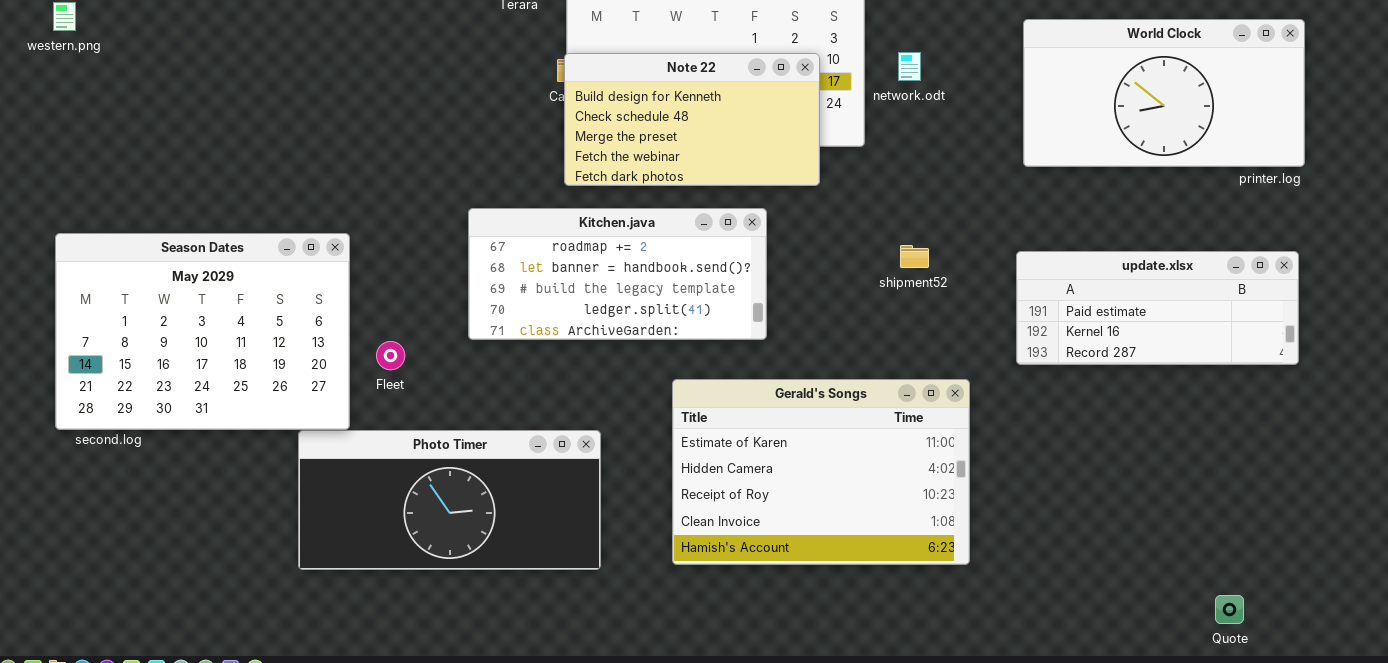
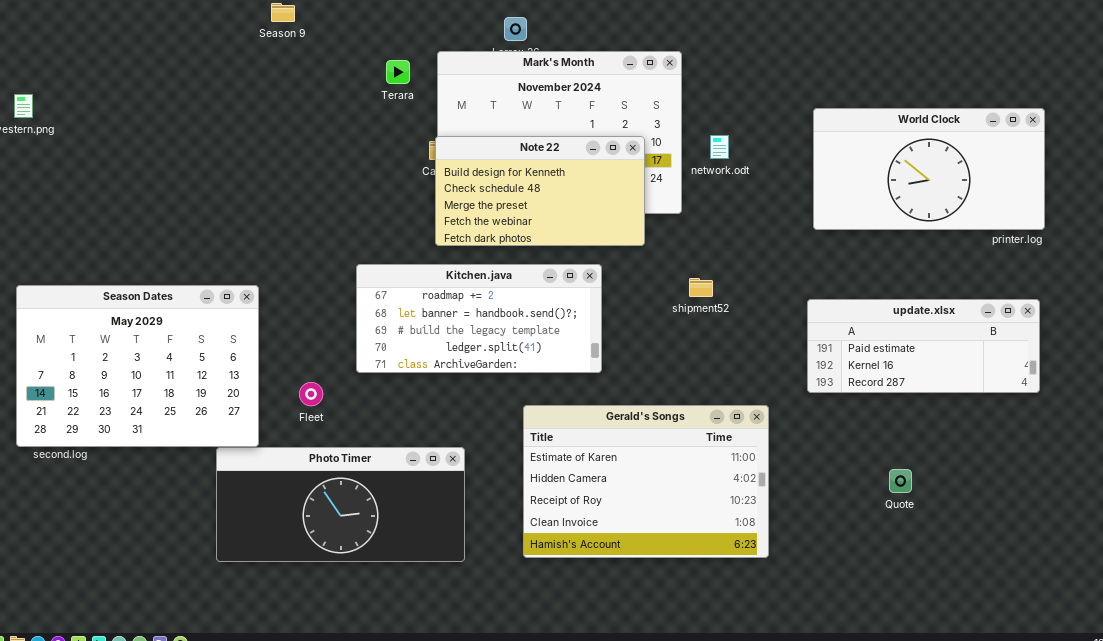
shipment52: [900,245,929,268] -> [689,278,713,297], moved
Fleet: [376,341,405,370] -> [299,382,323,406], moved
Quote: [1215,595,1244,624] -> [889,469,912,493], moved

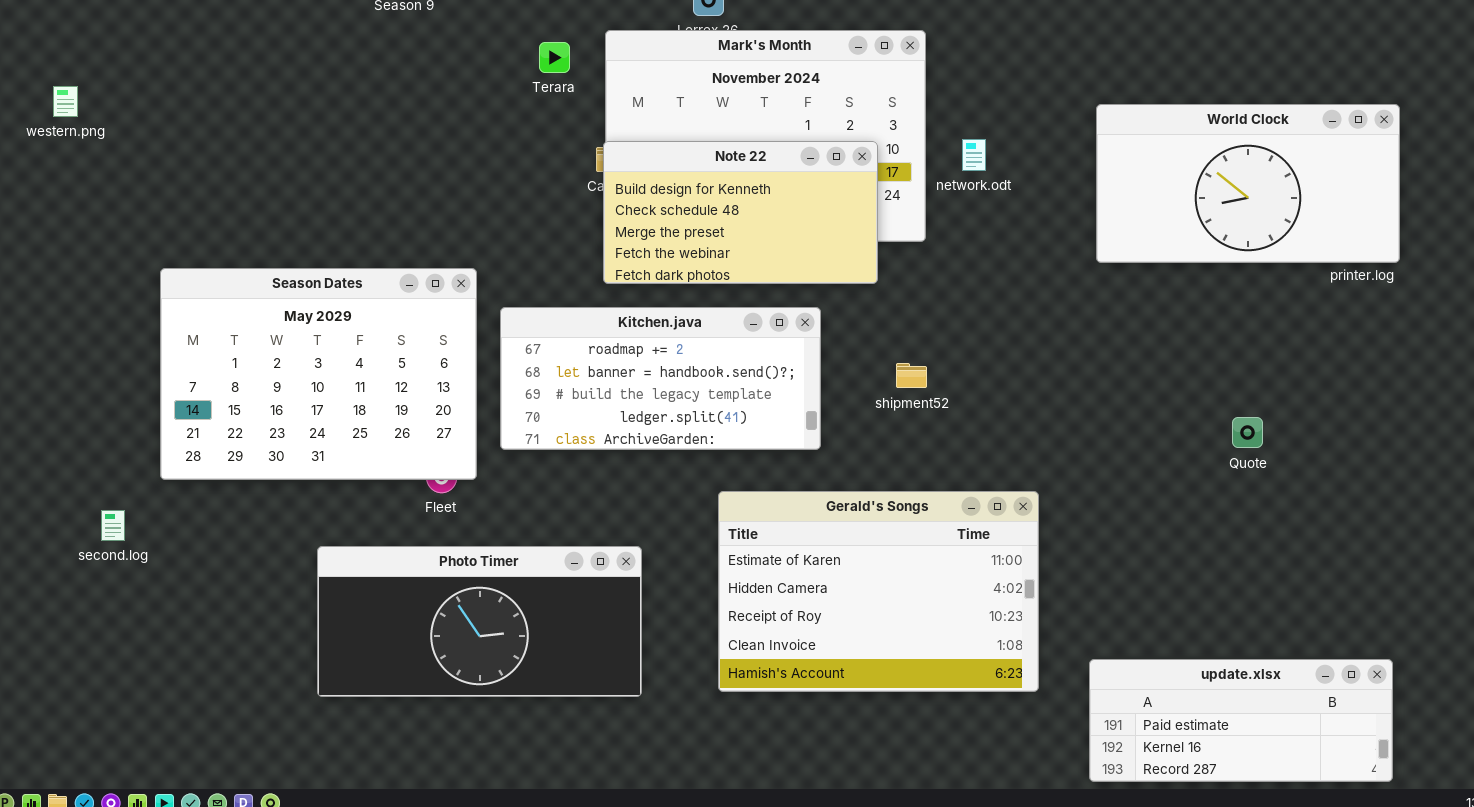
shipment52: [689,278,713,297] -> [896,363,927,388], moved
Season Dates: [16,285,259,447] -> [160,268,477,480], moved
update.xlsx: [807,299,1040,393] -> [1089,659,1393,782], moved
Quote: [889,469,912,493] -> [1232,417,1263,448], moved

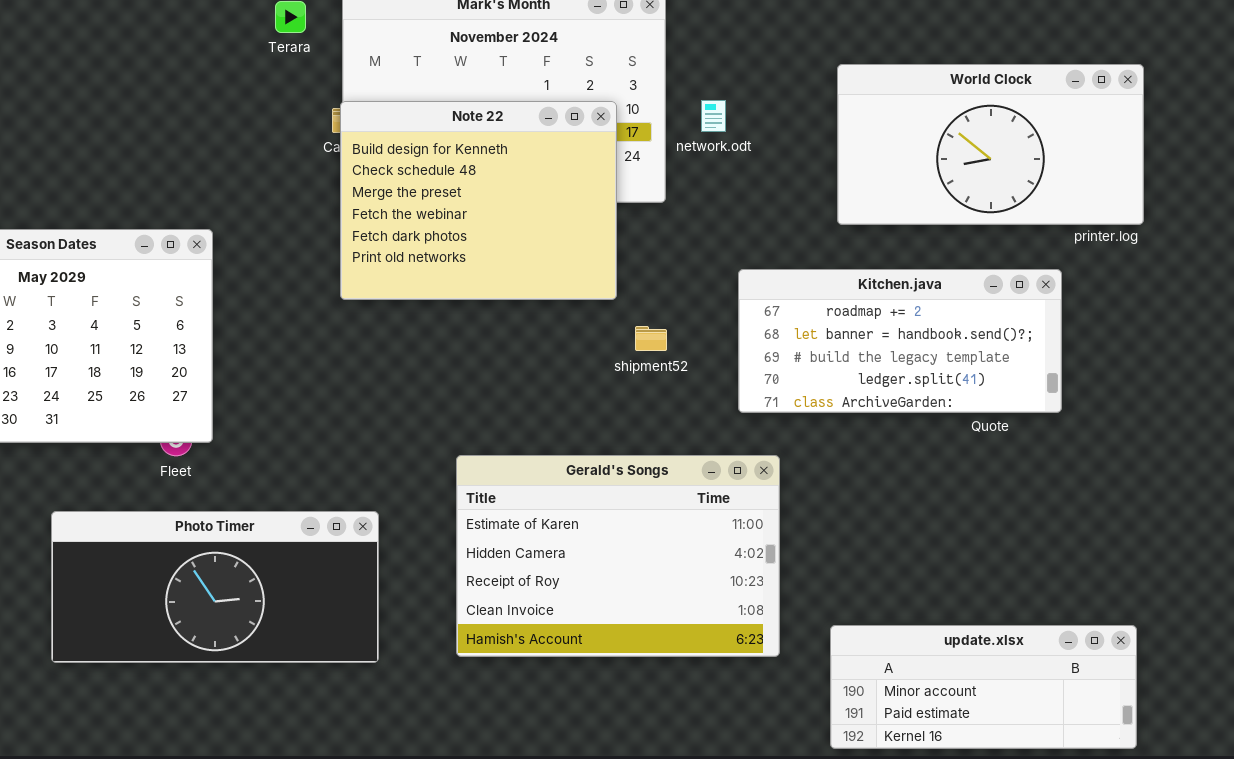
Note 22: [603,141,878,284] -> [340,101,617,300], resized
Kitchen.java: [500,307,821,450] -> [738,269,1062,413], moved
update.xlsx: [1089,659,1393,782] -> [830,625,1137,749], scrolled up 1 row

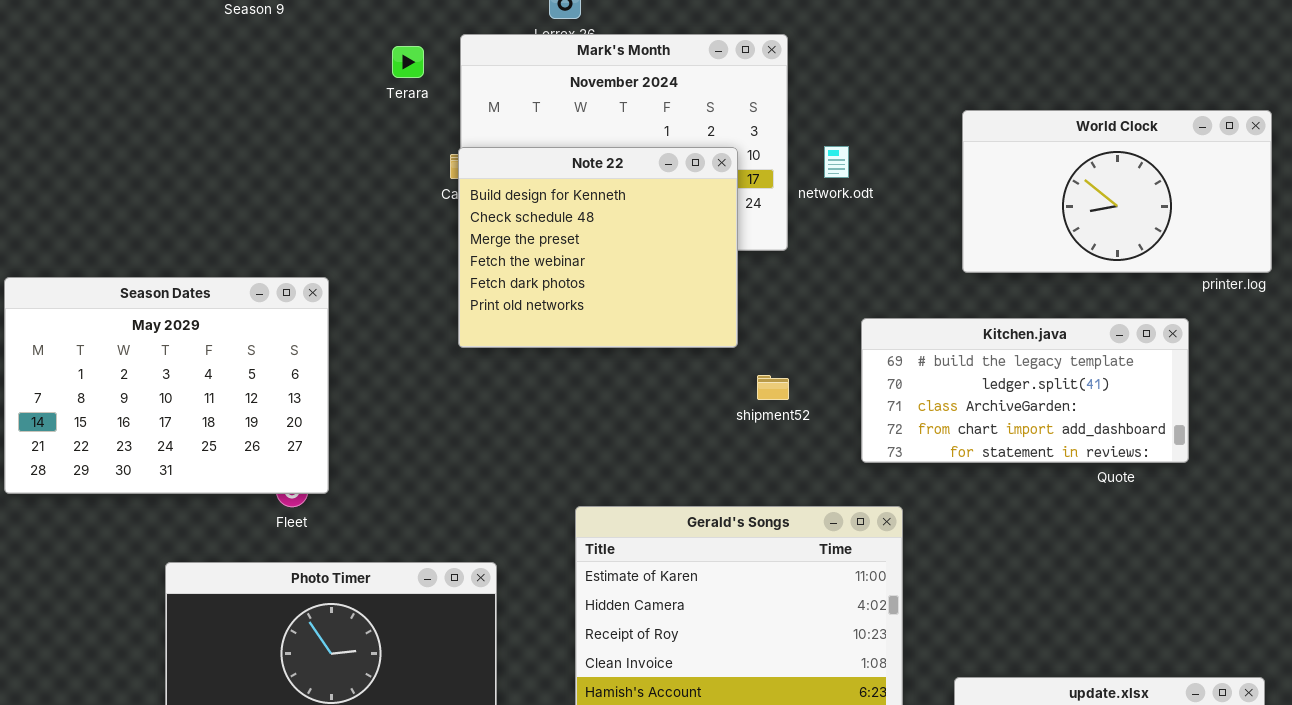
Kitchen.java: [738,269,1062,413] -> [861,318,1189,463], scrolled down 2 rows

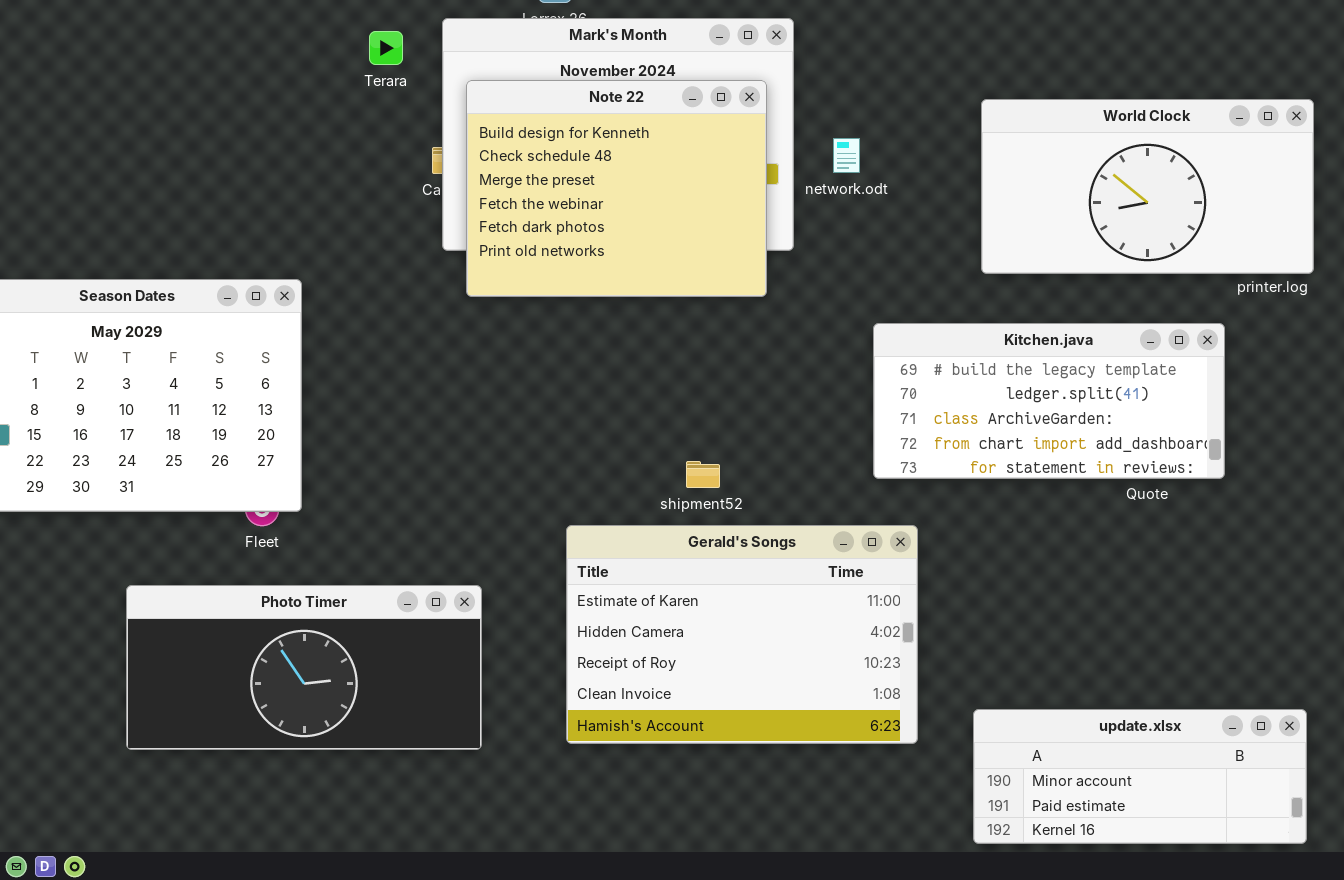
Note 22: [458,147,738,348] -> [466,80,767,297], moved
shipment52: [757,375,789,400] -> [686,461,720,488], moved

